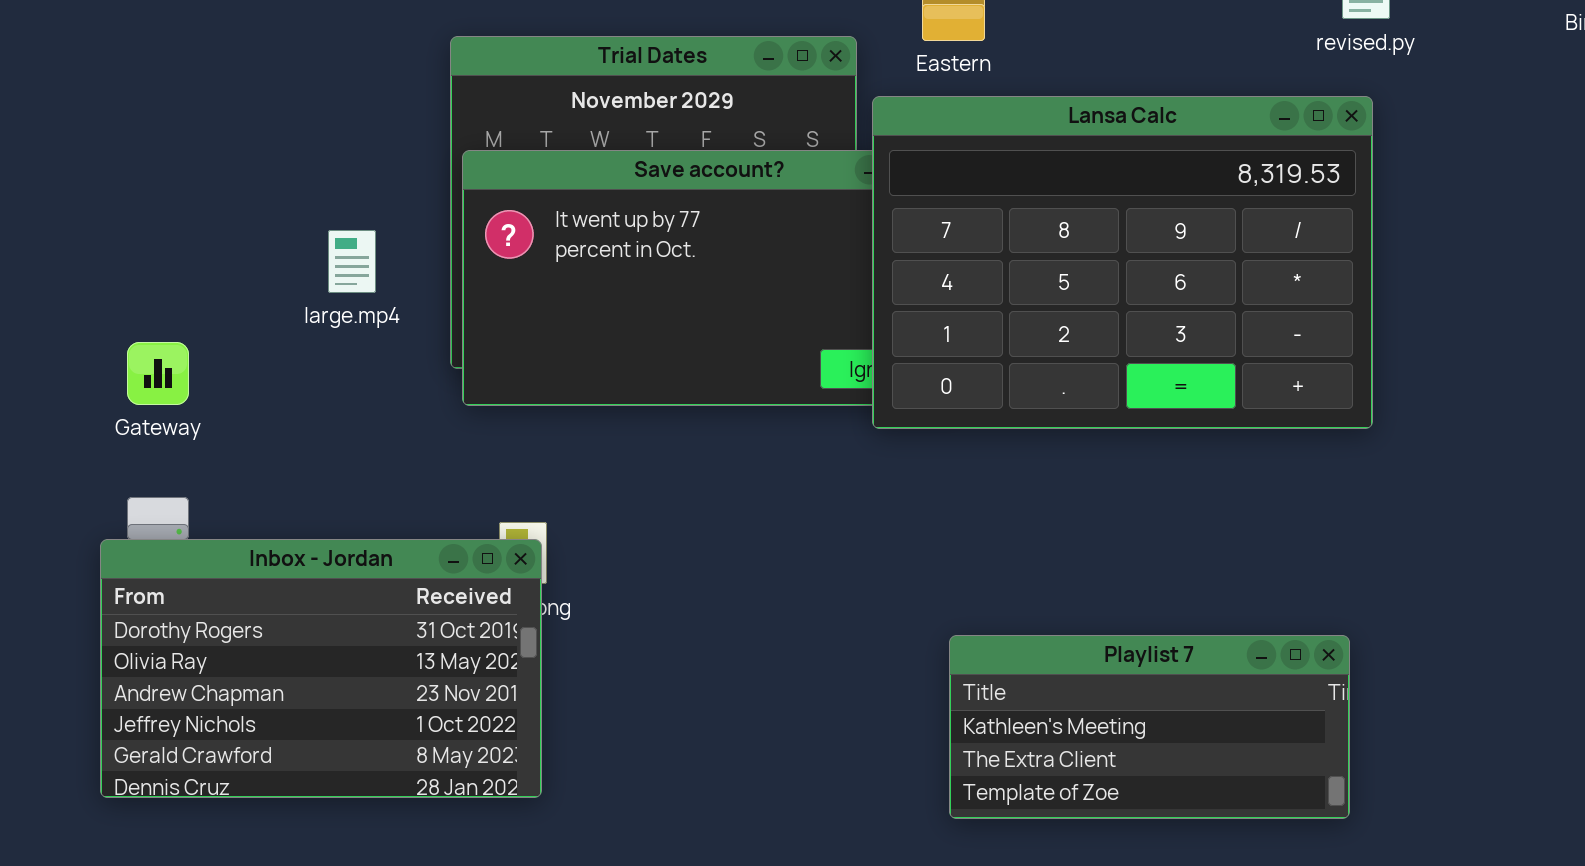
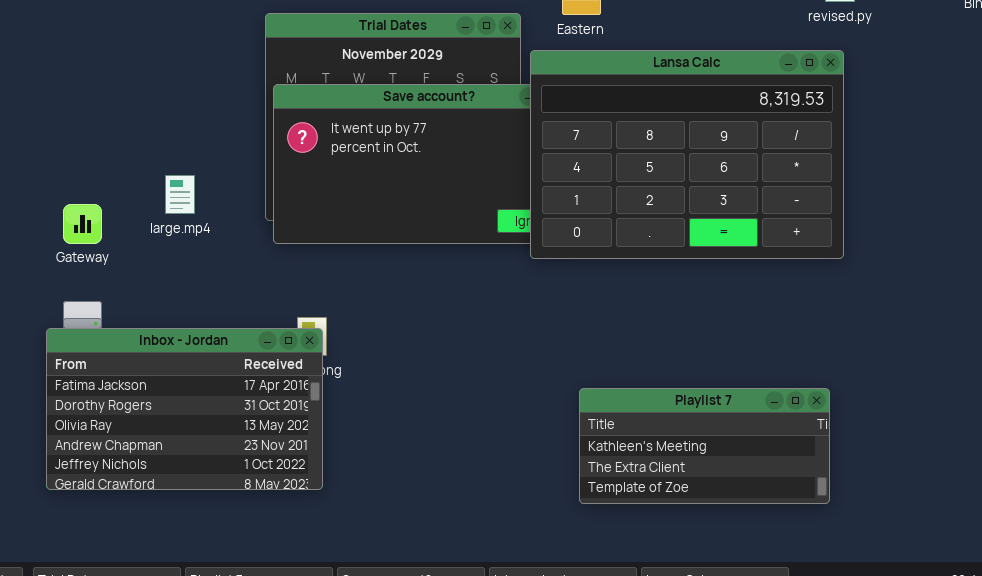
large.mp4: [328,230,376,293] -> [165,175,195,214], moved
Inbox - Jordan: [100,539,542,798] -> [46,328,323,490], scrolled up 1 row

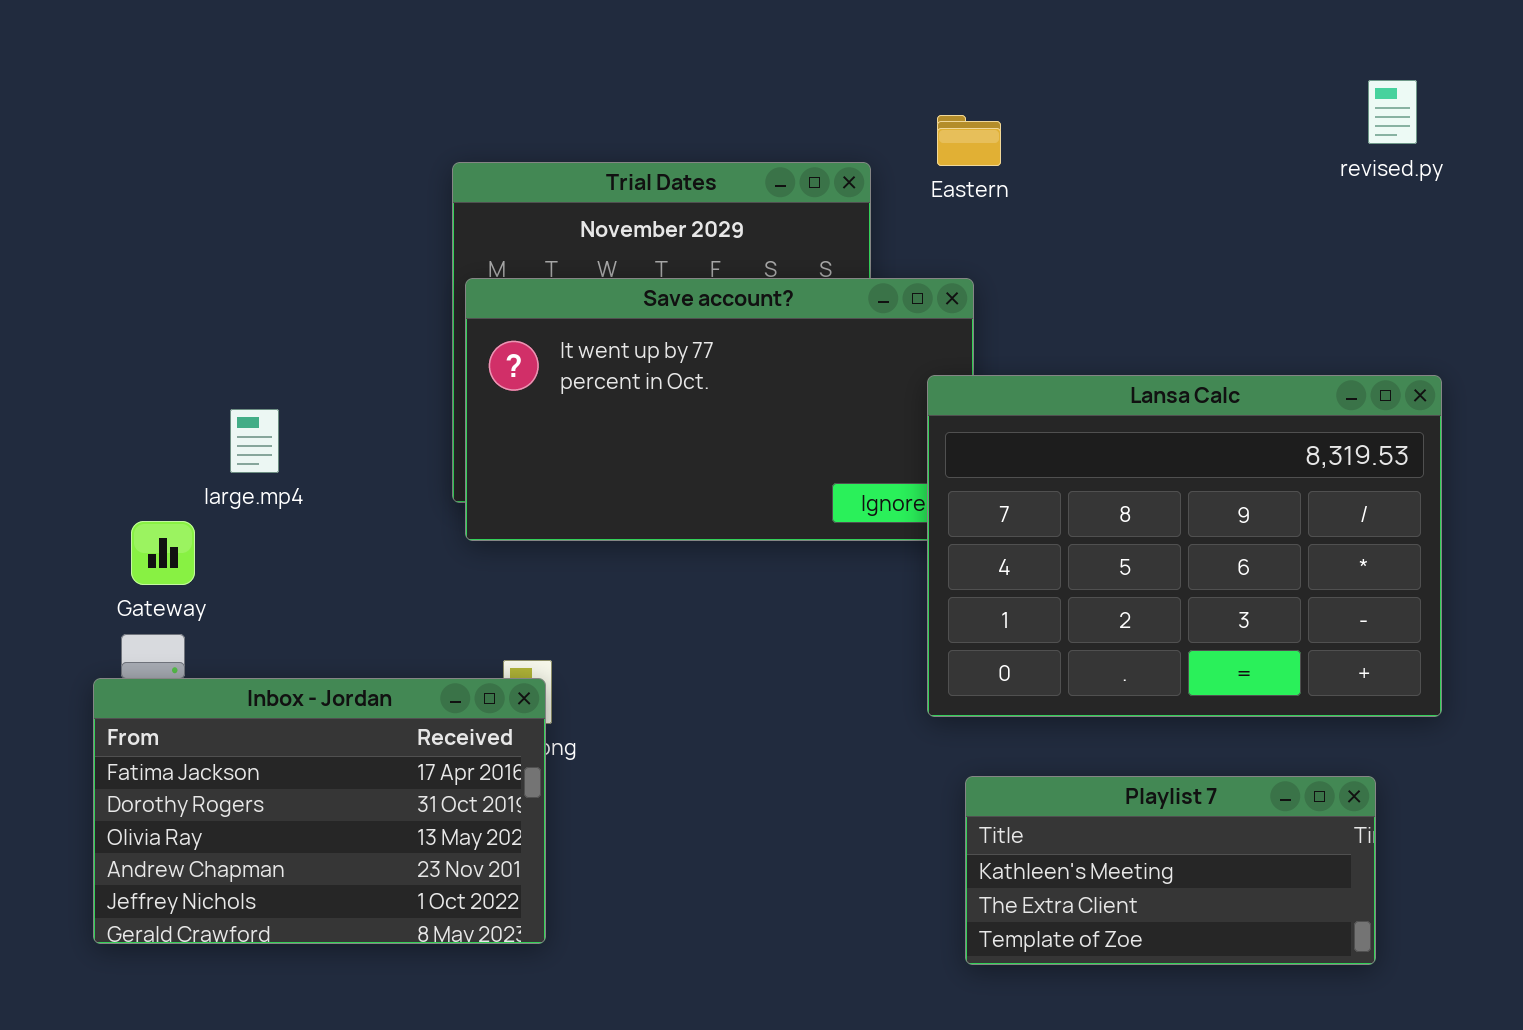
Lansa Calc: [530,50,844,259] -> [927,375,1442,717], moved
large.mp4: [165,175,195,214] -> [230,409,279,473], moved
Gateway: [63,204,102,244] -> [131,521,195,585], moved

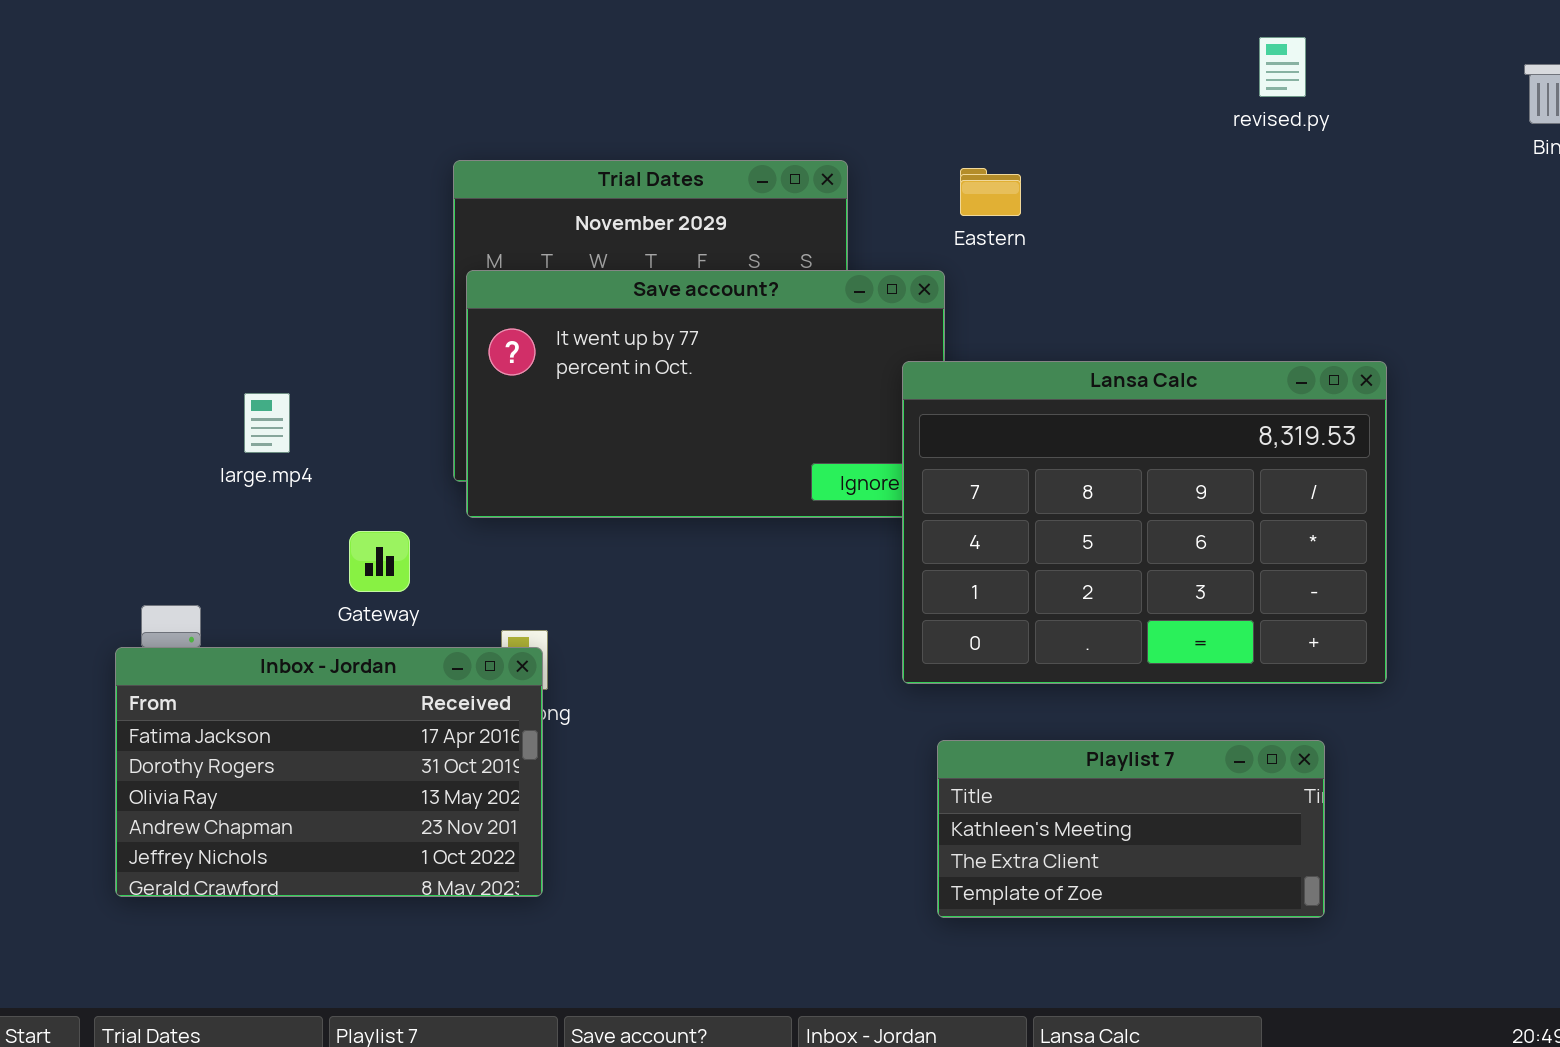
revised.py: [1368,80,1417,144] -> [1259,37,1306,97], moved
Eastern: [937,115,1001,166] -> [960,168,1021,216], moved
Gateway: [131,521,195,585] -> [349,531,410,592], moved

